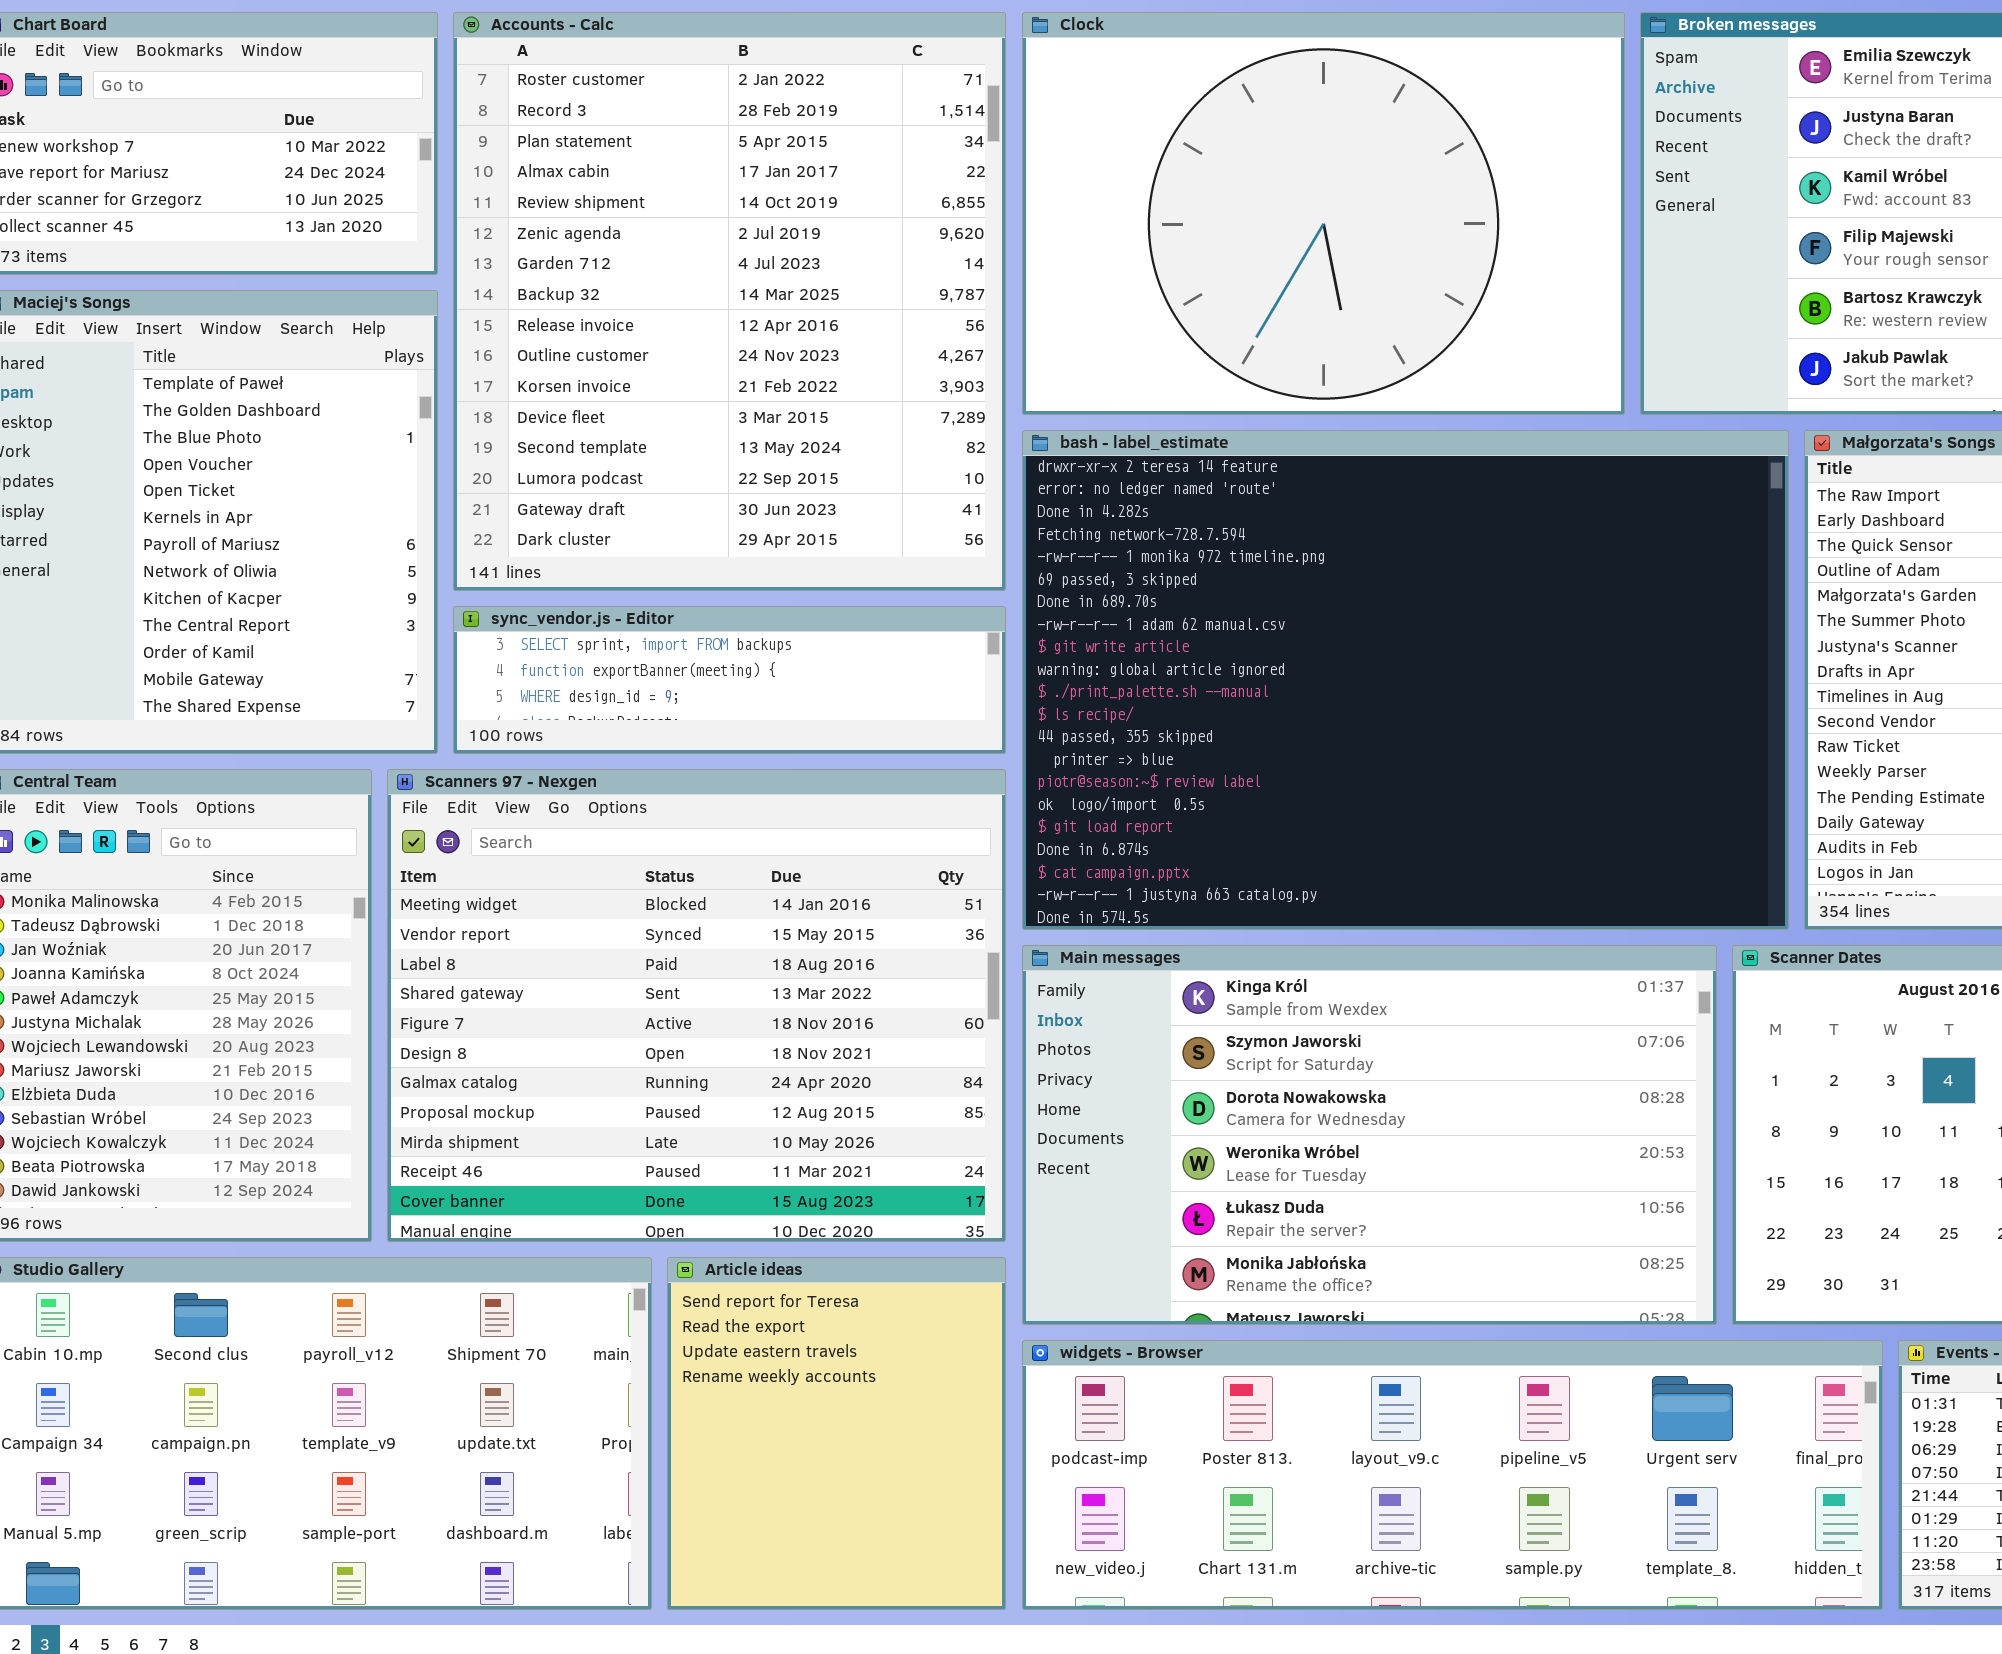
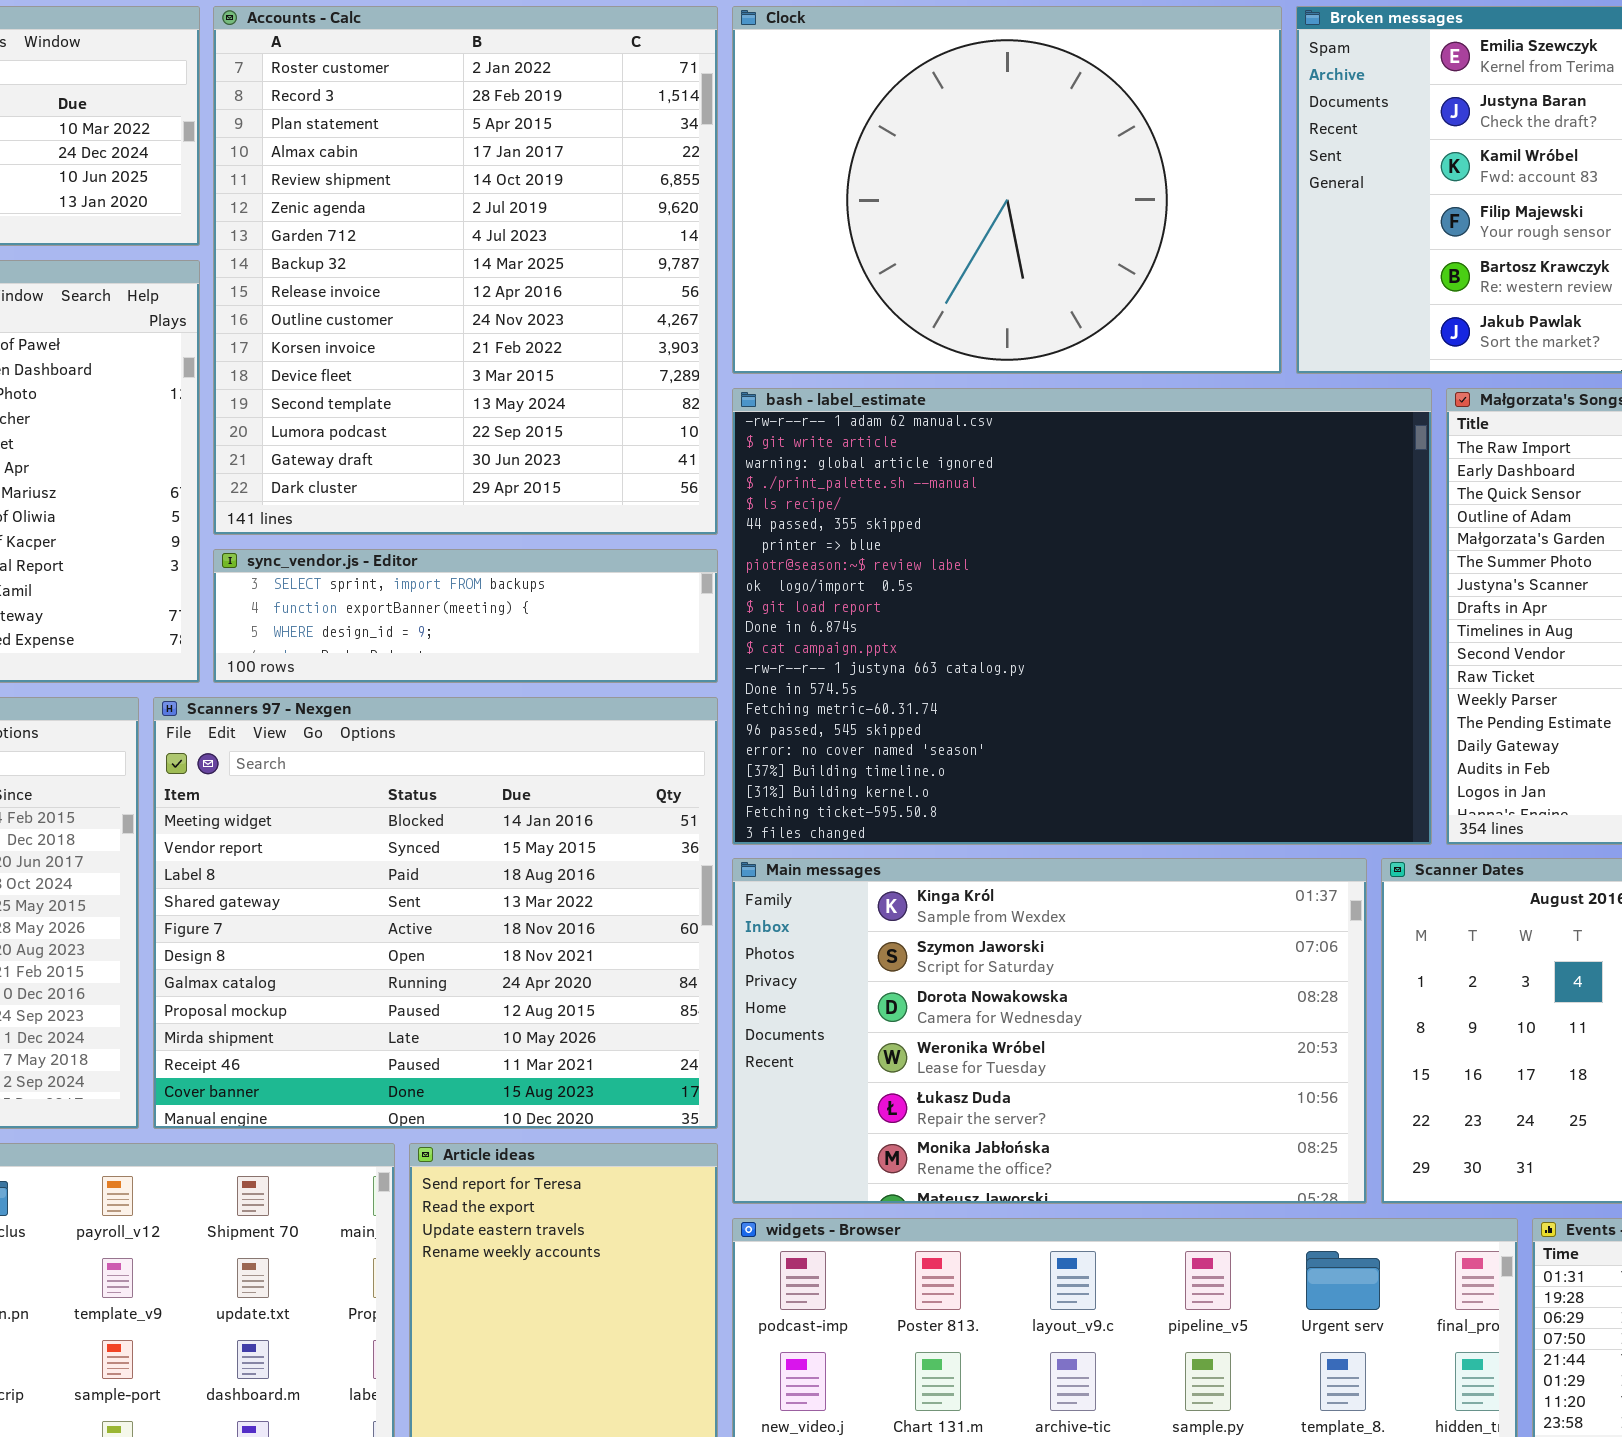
bash - label_estimate: [1022,430,1789,930] -> [732,388,1432,845], scrolled down 7 rows

